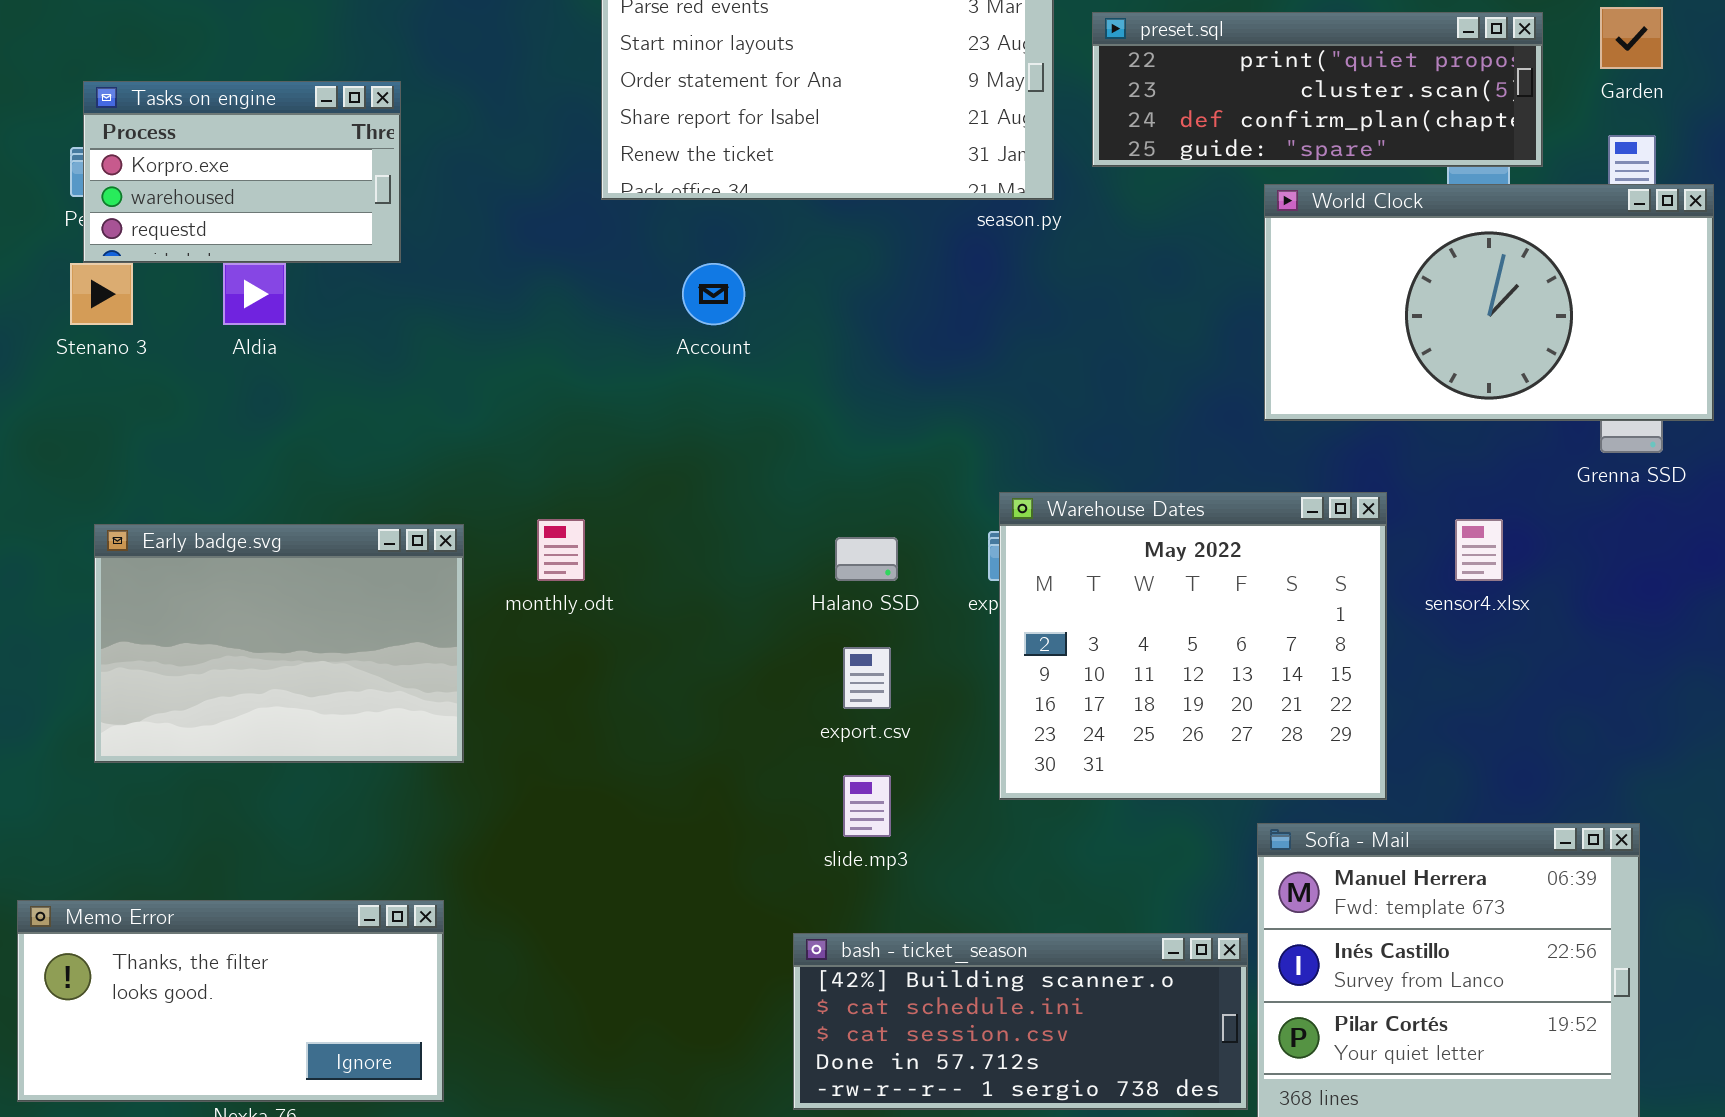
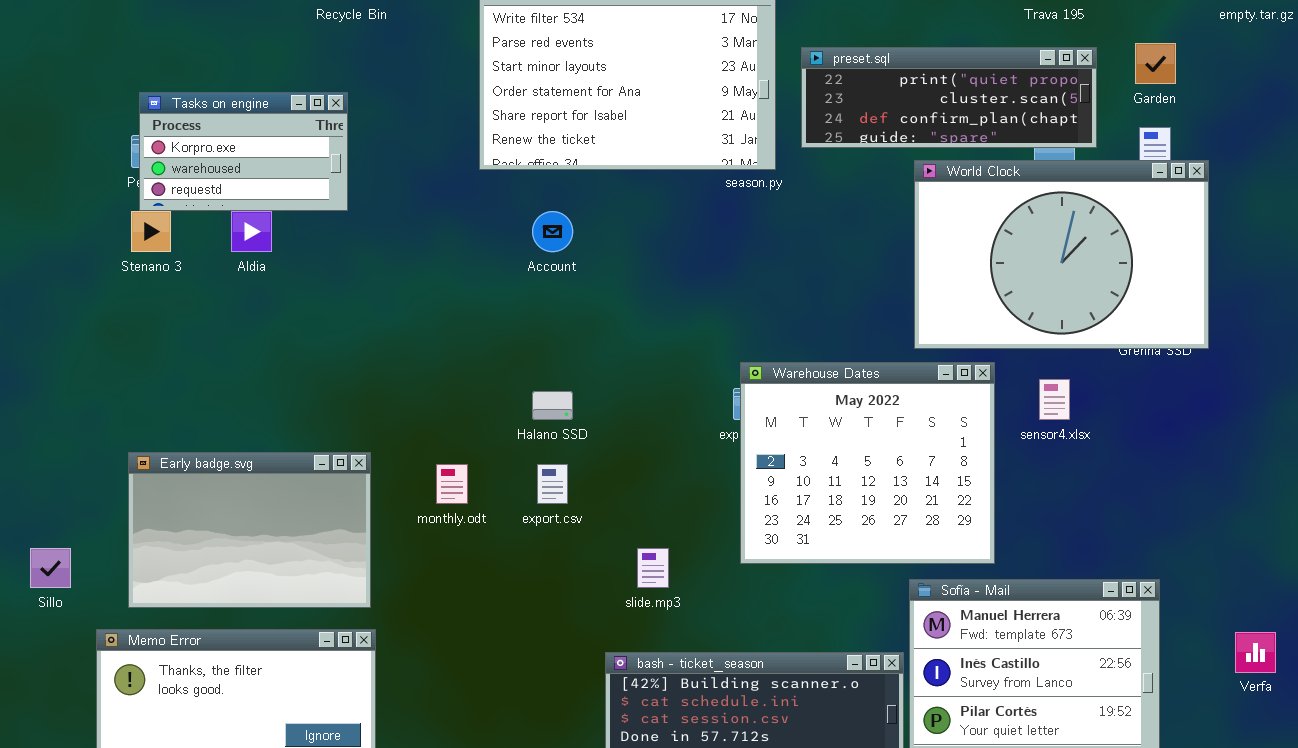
World Clock: [1264,184,1714,421] -> [914,160,1209,349], resized
monthly.odt: [537,519,585,581] -> [436,464,468,504], moved
Early badge.svg: [94,524,464,763] -> [128,452,371,608], moved
Halano SSD: [835,537,898,581] -> [532,391,573,420], moved
export.csv: [843,647,891,709] -> [537,464,568,504], moved

